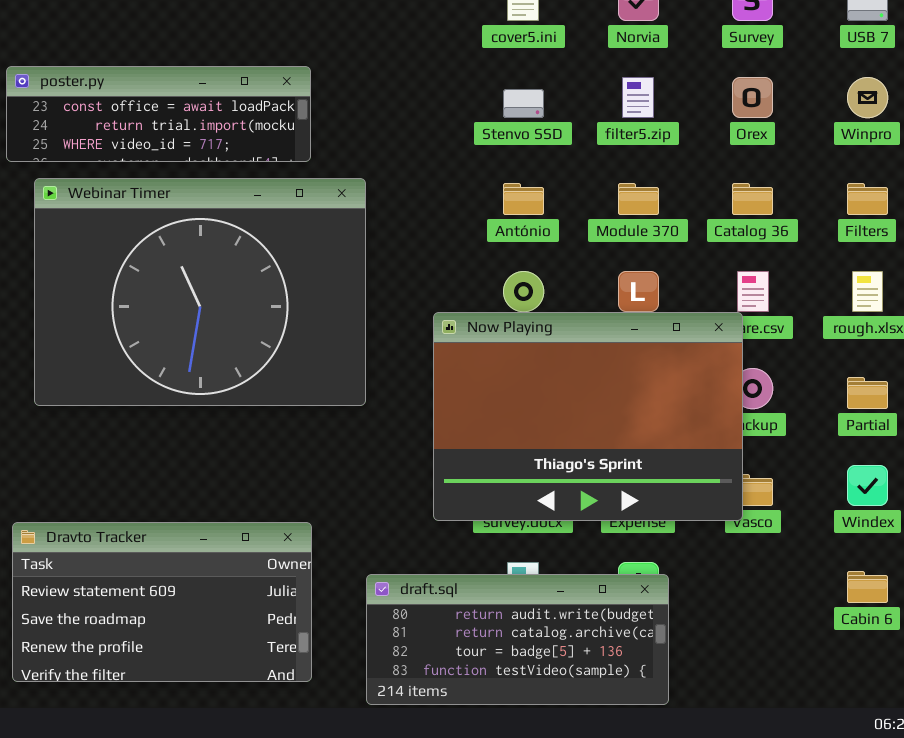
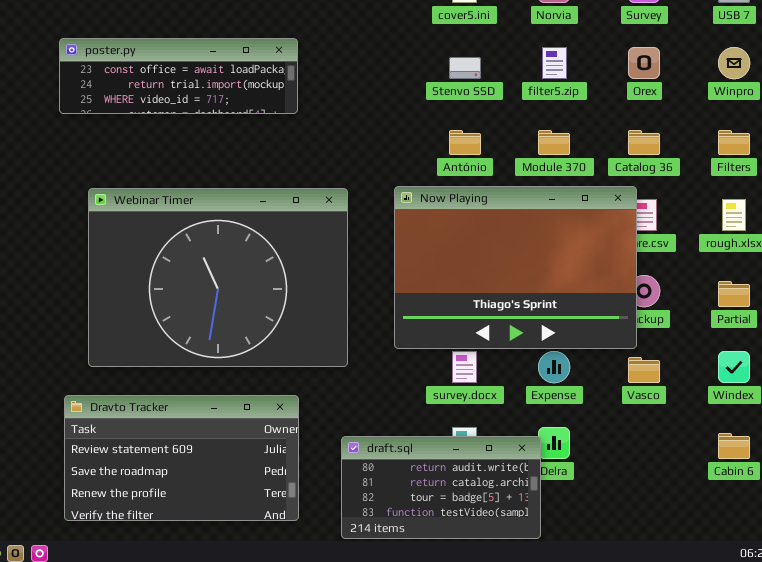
Webinar Timer: [34,178,366,406] -> [88,188,348,367], moved
Now Playing: [433,312,743,521] -> [394,186,637,349], moved
draft.sql: [366,574,669,705] -> [341,436,541,539], resized

